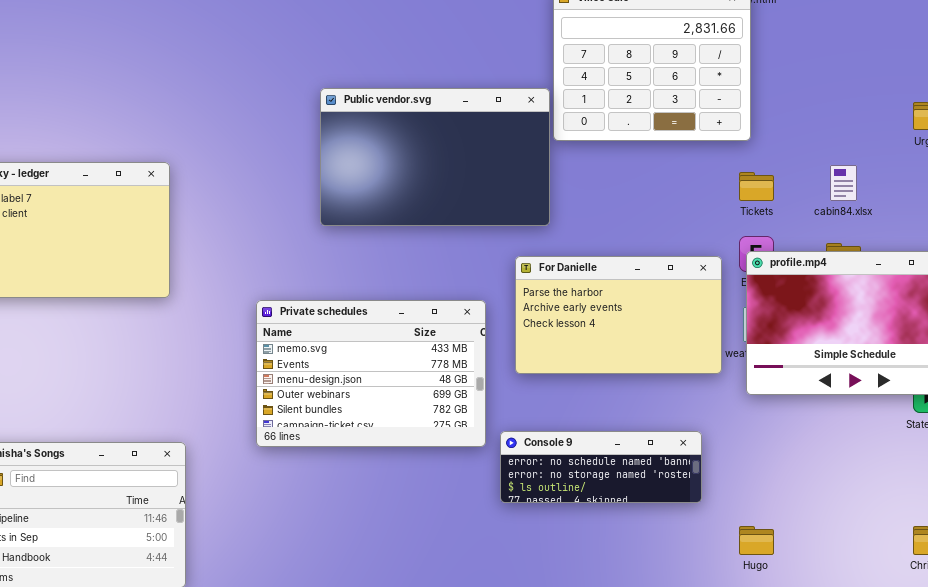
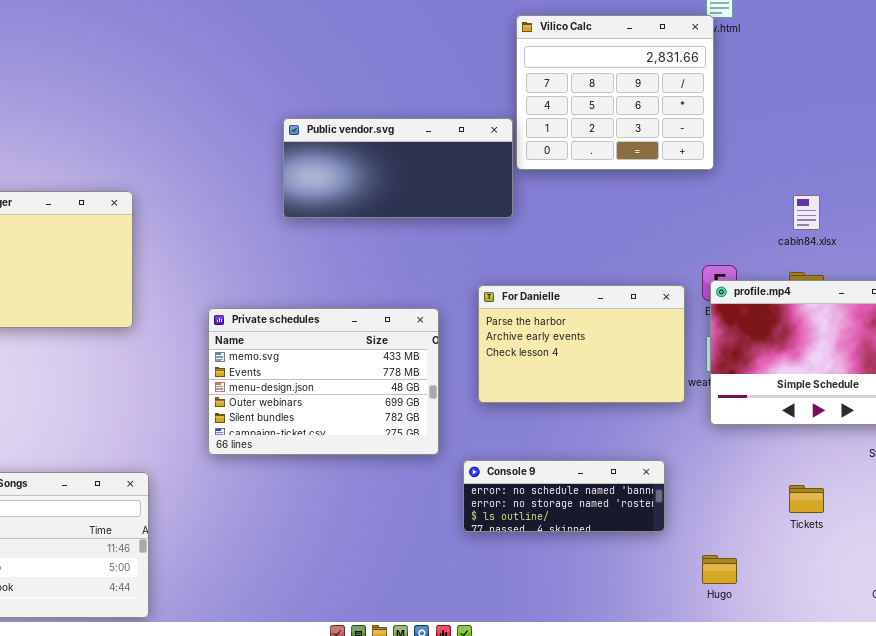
Public vendor.svg: [320,88,550,226] -> [283,118,513,218], resized
Tickets: [739,172,774,201] -> [789,485,824,513], moved
Private schedules: [256,300,486,447] -> [208,308,439,455], moved

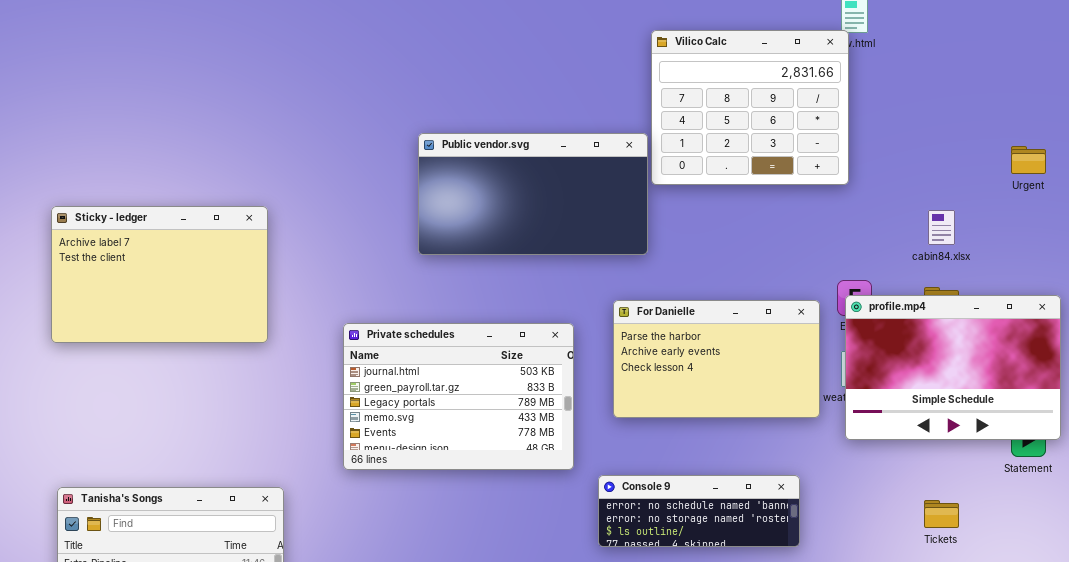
Public vendor.svg: [283,118,513,218] -> [418,133,648,255], resized
Private schedules: [208,308,439,455] -> [343,323,574,470], scrolled up 3 rows

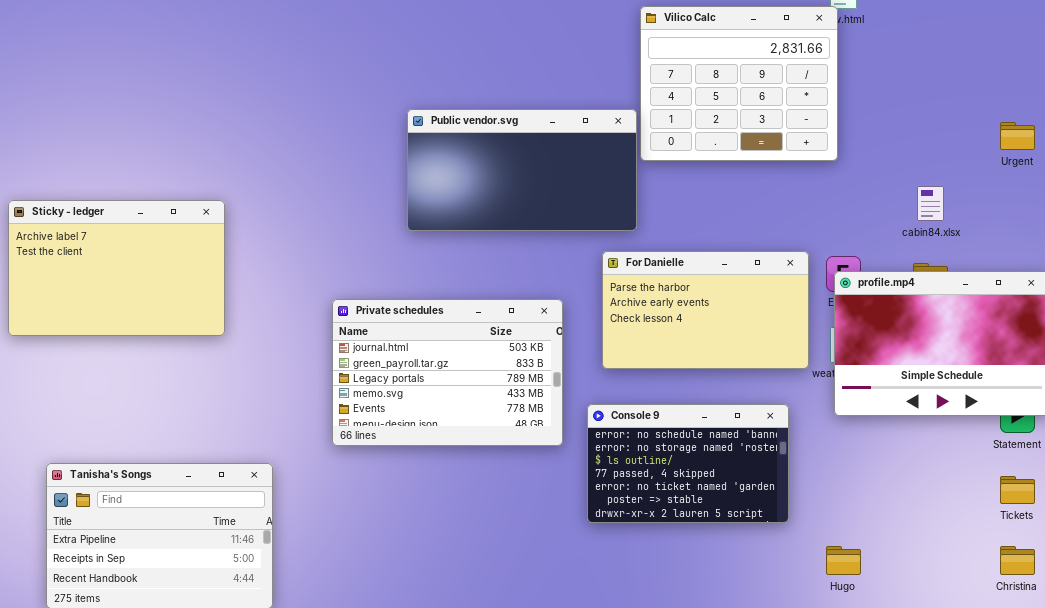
Sticky - ledger: [51,206,268,343] -> [8,200,225,336], moved
For Danielle: [613,300,820,418] -> [602,251,809,369], moved
Console 9: [598,475,800,547] -> [587,404,789,523], resized
Tickets: [924,500,959,528] -> [1000,476,1035,504], moved

